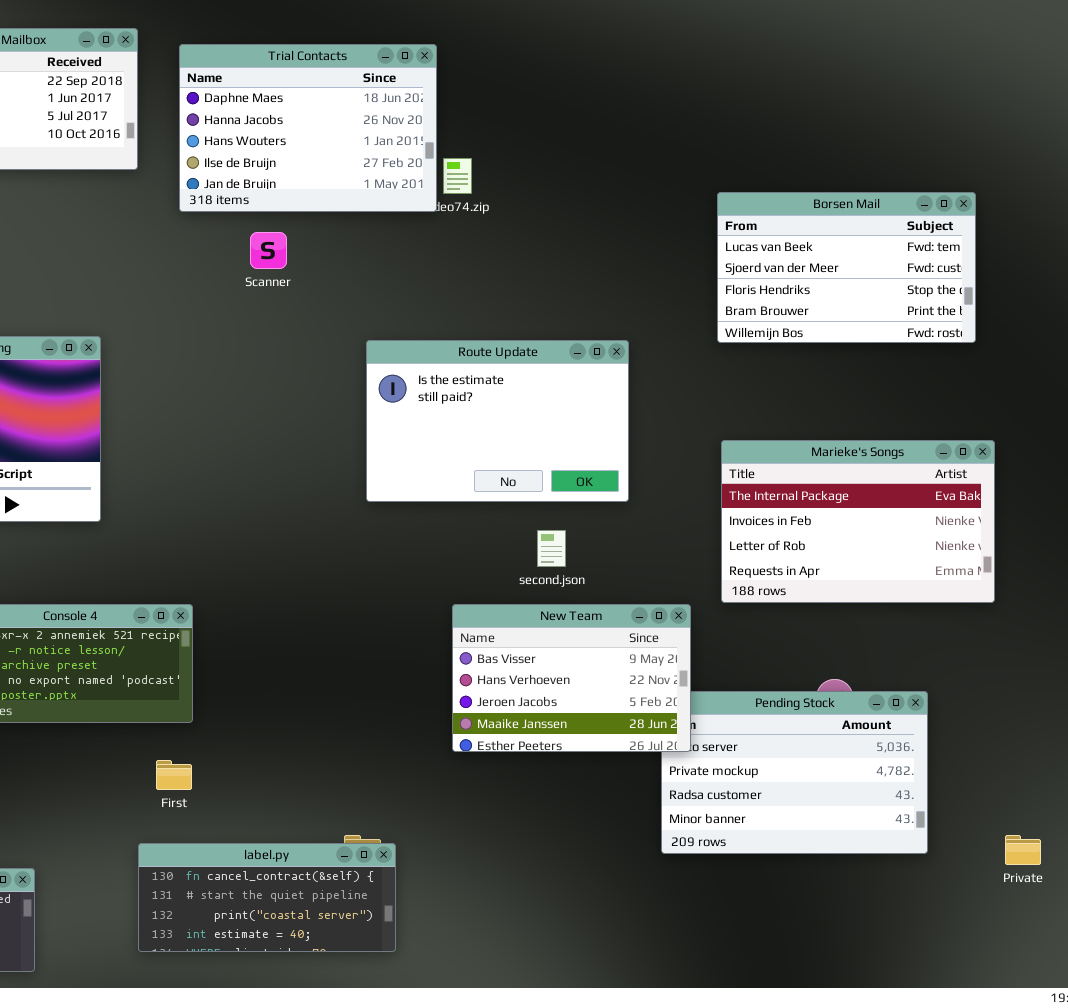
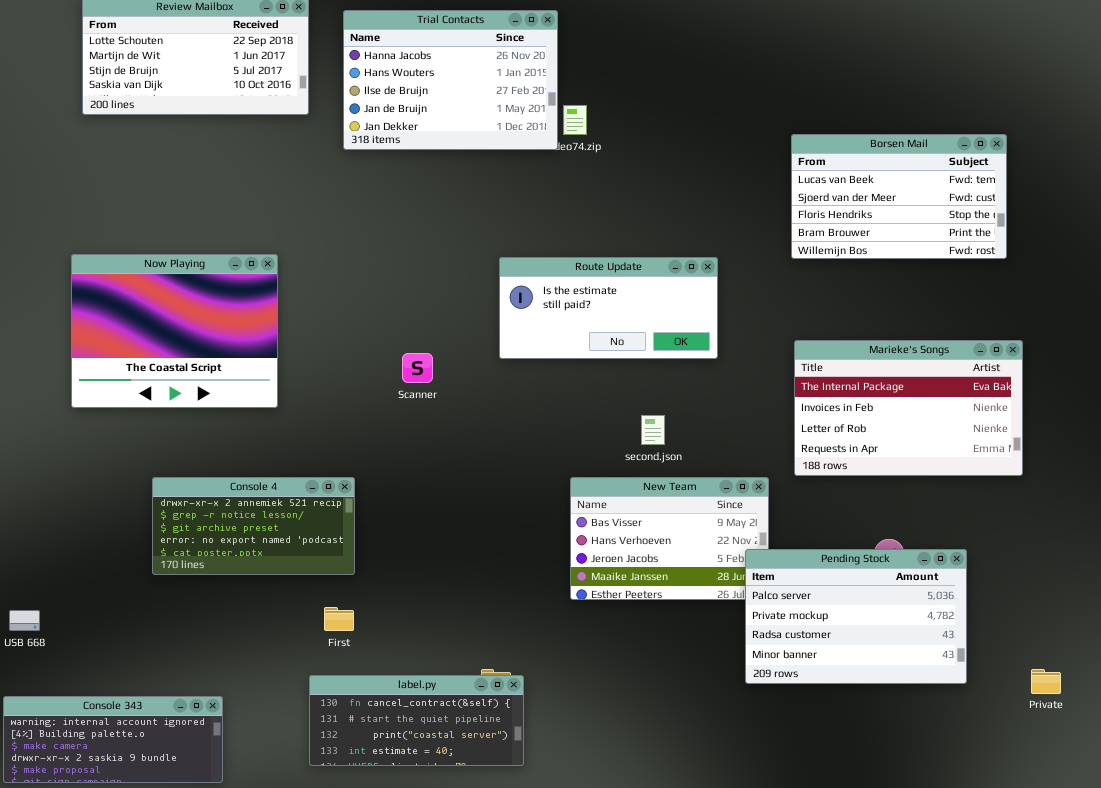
Trial Contacts: [179,44,437,212] -> [343,10,558,150], scrolled down 1 row
Scanner: [250,232,287,269] -> [402,353,433,383], moved
Route Update: [366,340,629,502] -> [499,257,718,359], resized
Pending Stock: [661,691,928,854] -> [745,549,967,684], raised

